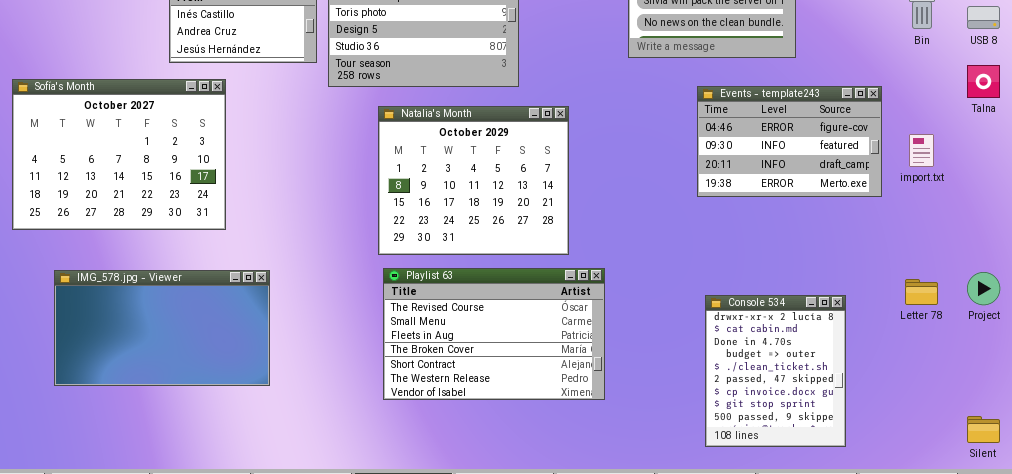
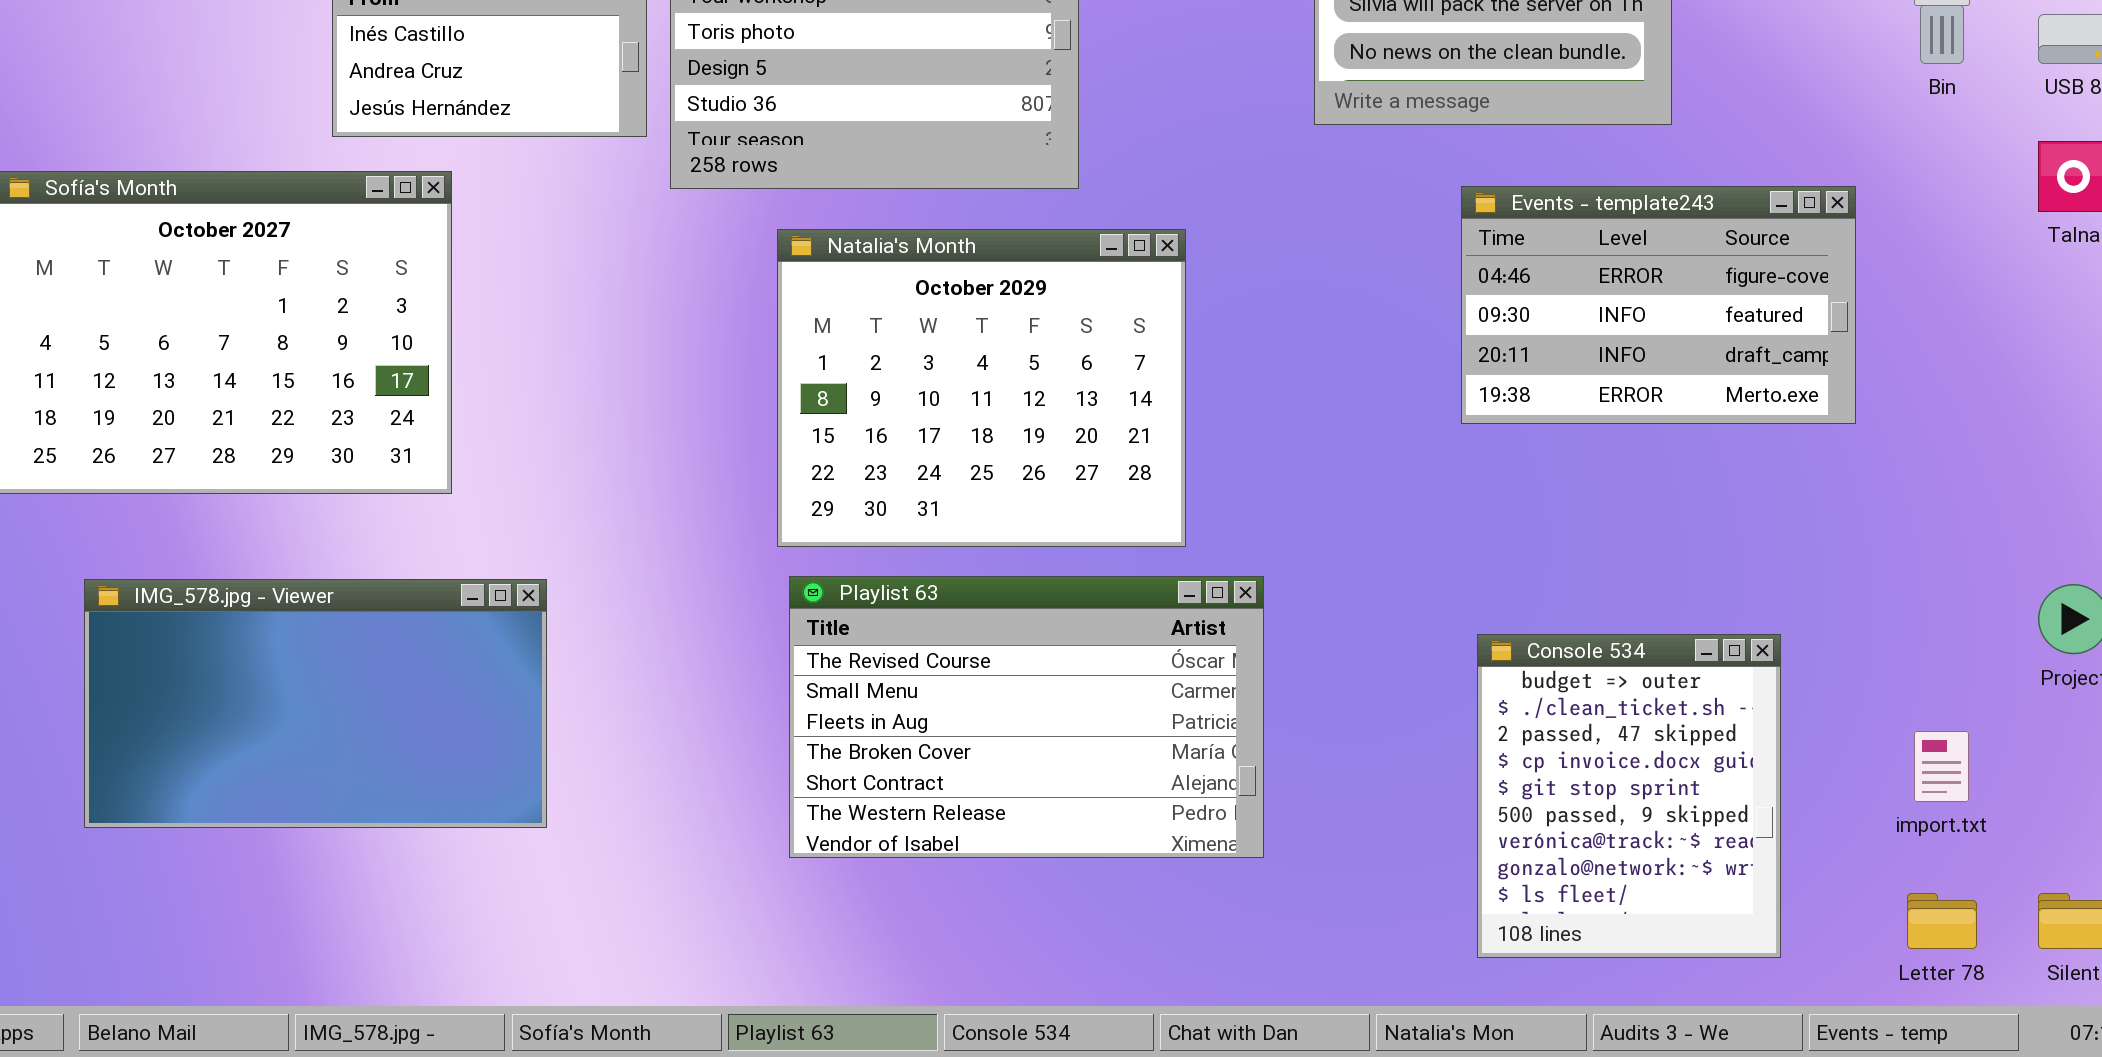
import.txt: [909,134,934,167] -> [1914,731,1969,802], moved
Letter 78: [905,279,938,305] -> [1907,893,1977,949], moved
Console 534: [705,295,846,447] -> [1477,634,1781,958], scrolled down 3 rows

